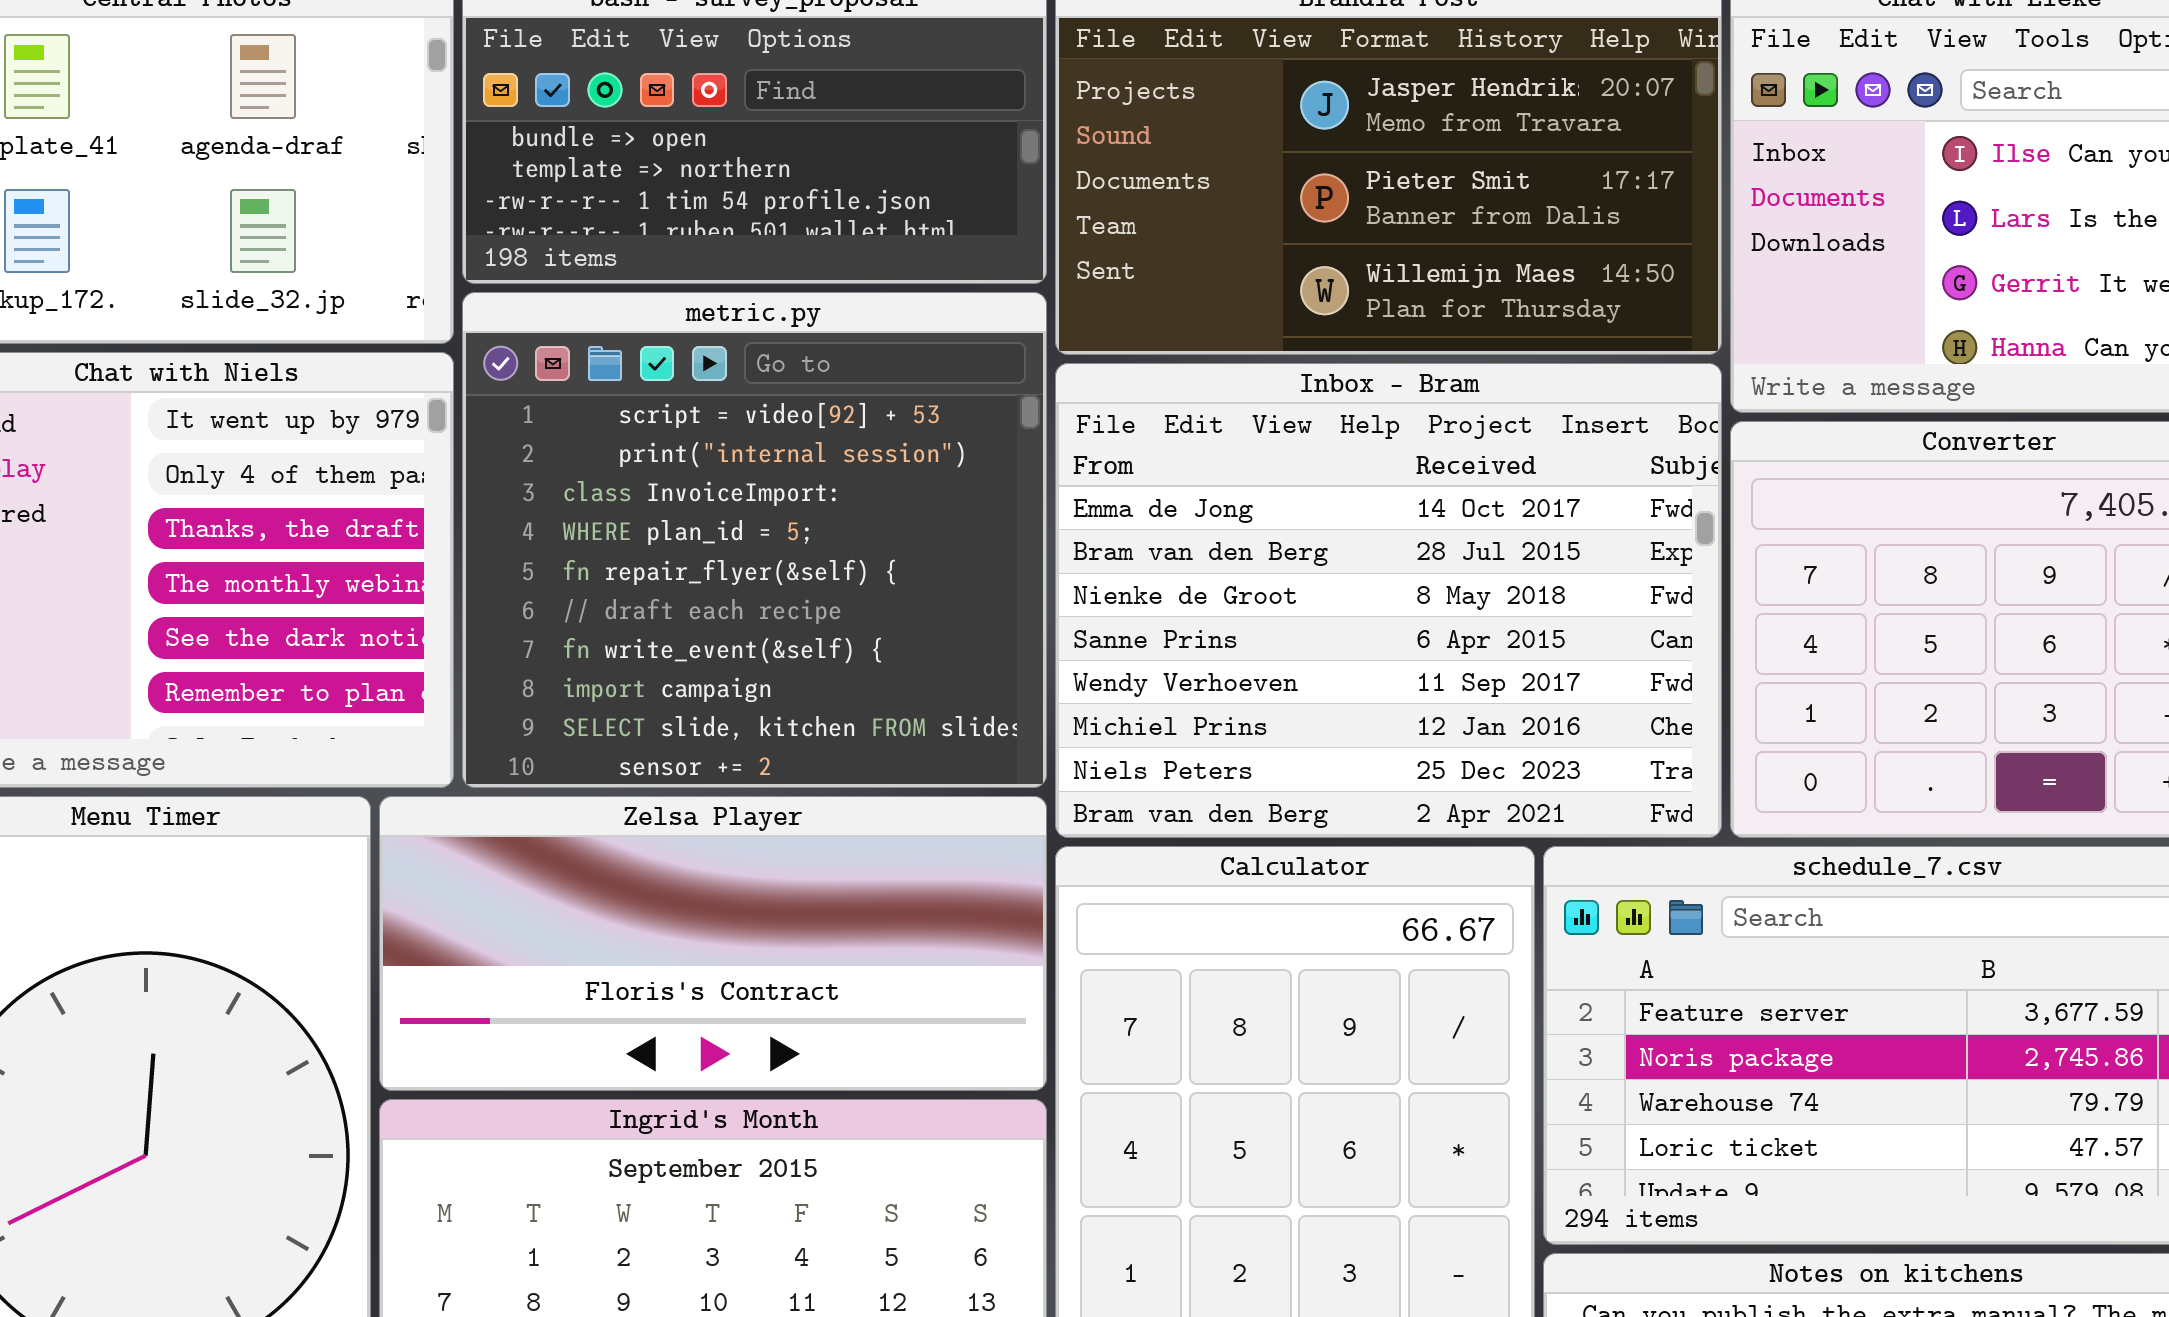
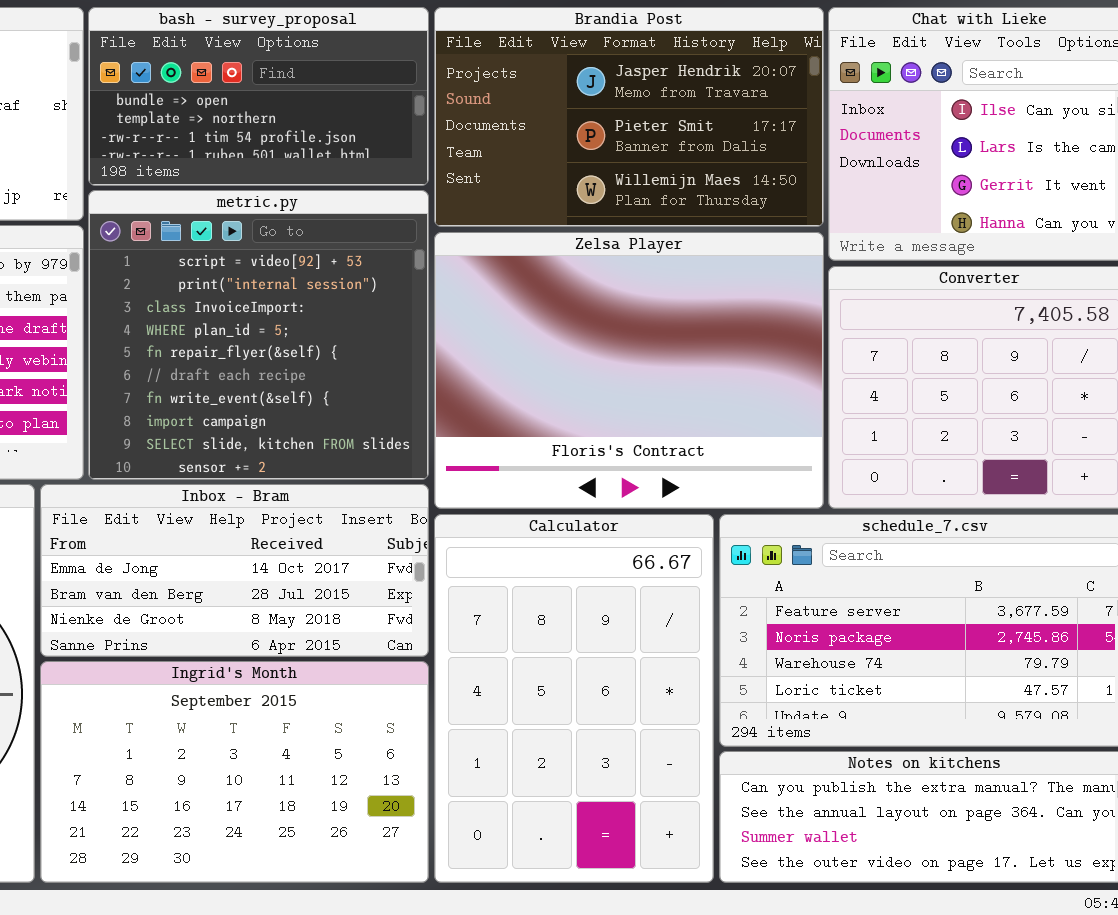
Inbox - Bram: [1055,363,1722,838] -> [40,484,429,657], moved, resized
Zelsa Player: [379,796,1047,1091] -> [434,232,824,509], moved, resized

